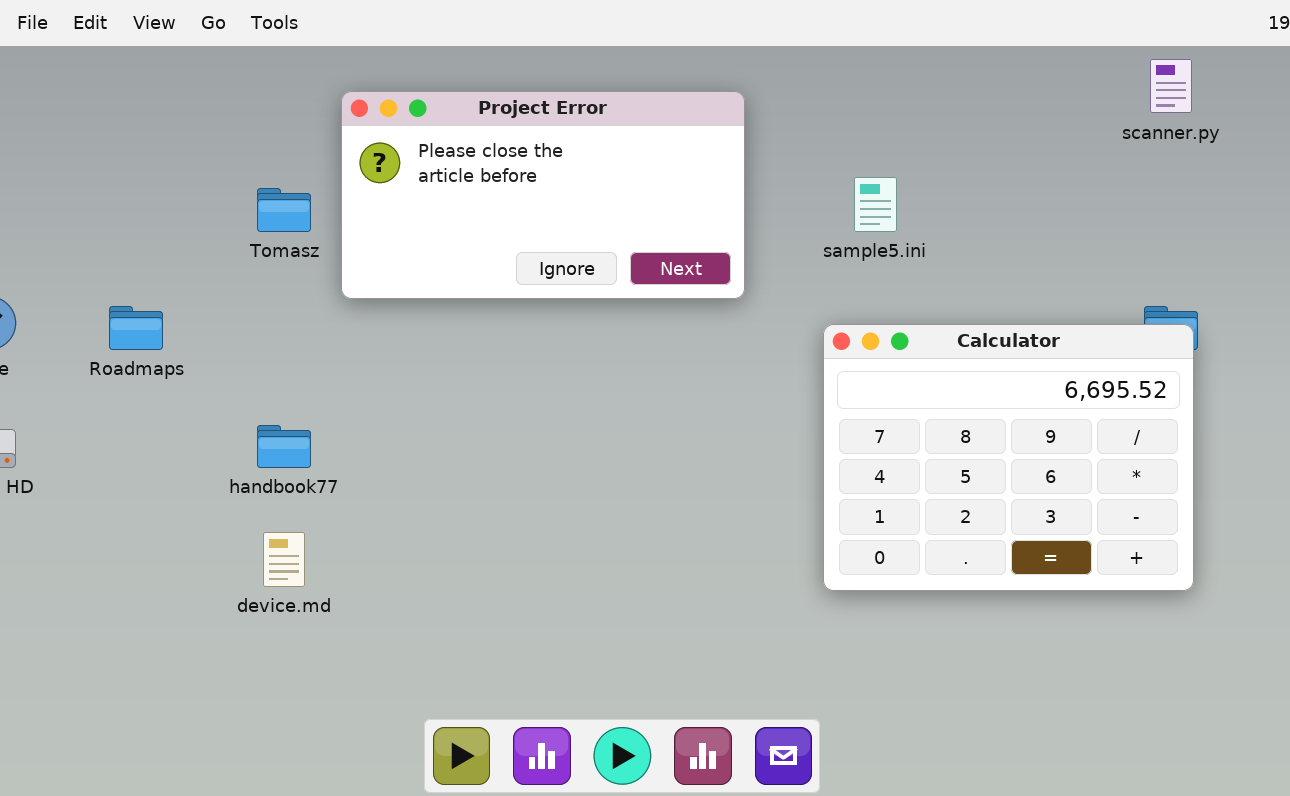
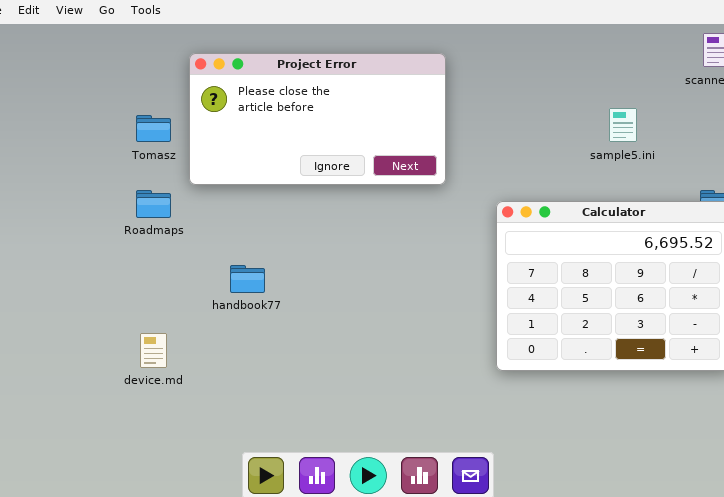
sample5.ini: [854,177,897,232] -> [609,108,637,142], moved
Roadmaps: [109,306,163,350] -> [136,190,171,218], moved
handbook77: [257,425,311,468] -> [230,265,265,293], moved

